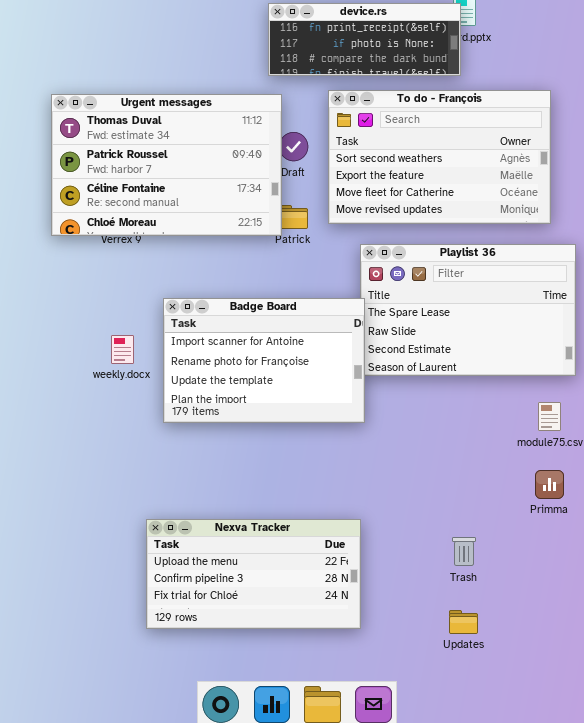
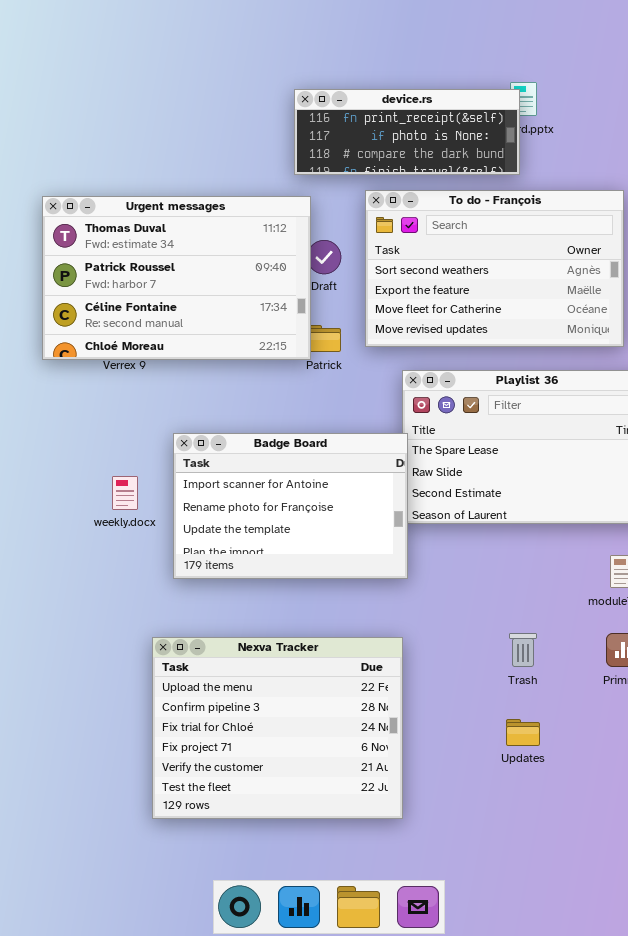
Nexva Tracker: [146,519,361,629] -> [152,637,403,819], resized
Trash: [452,537,476,566] -> [509,633,537,667], moved
Updates: [449,610,478,634] -> [506,719,540,746], moved

